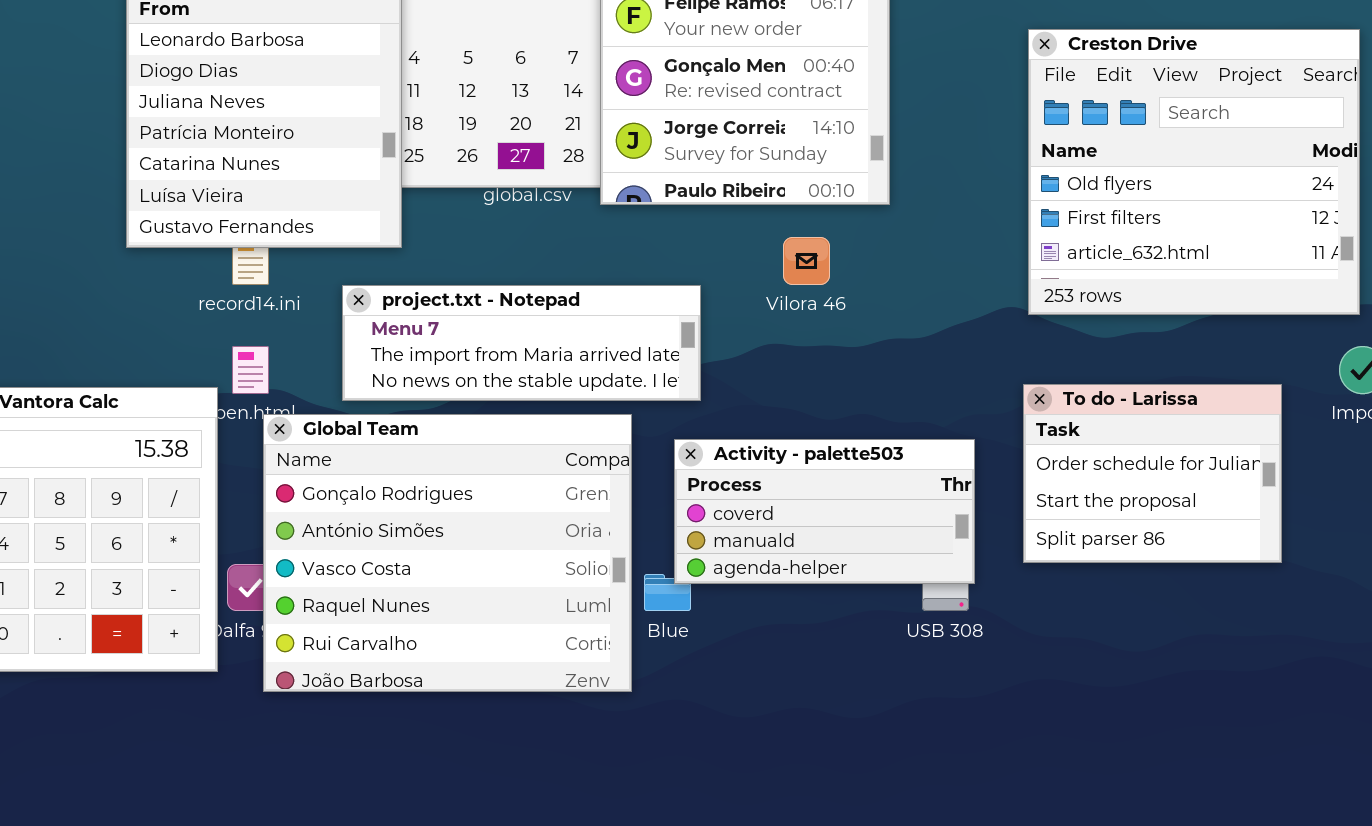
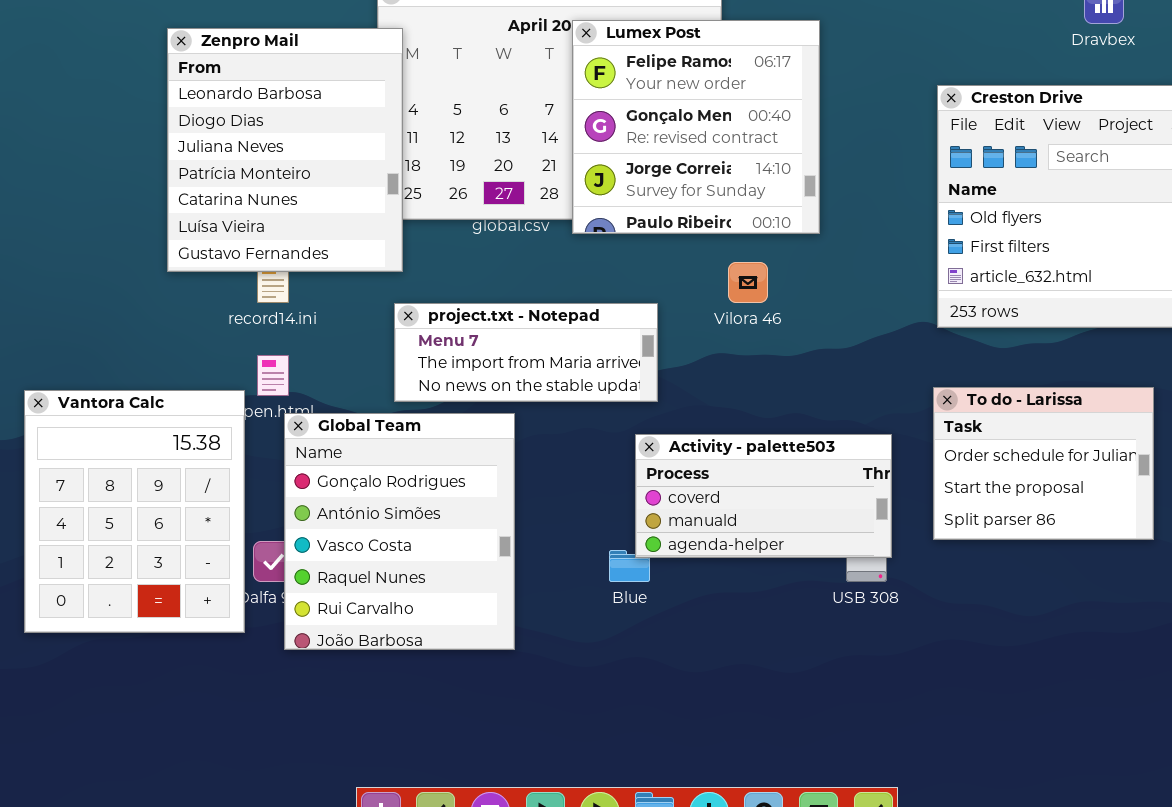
project.txt - Notepad: [342,285,701,401] -> [394,303,658,402], resized
Global Team: [263,414,632,692] -> [284,413,515,650], resized

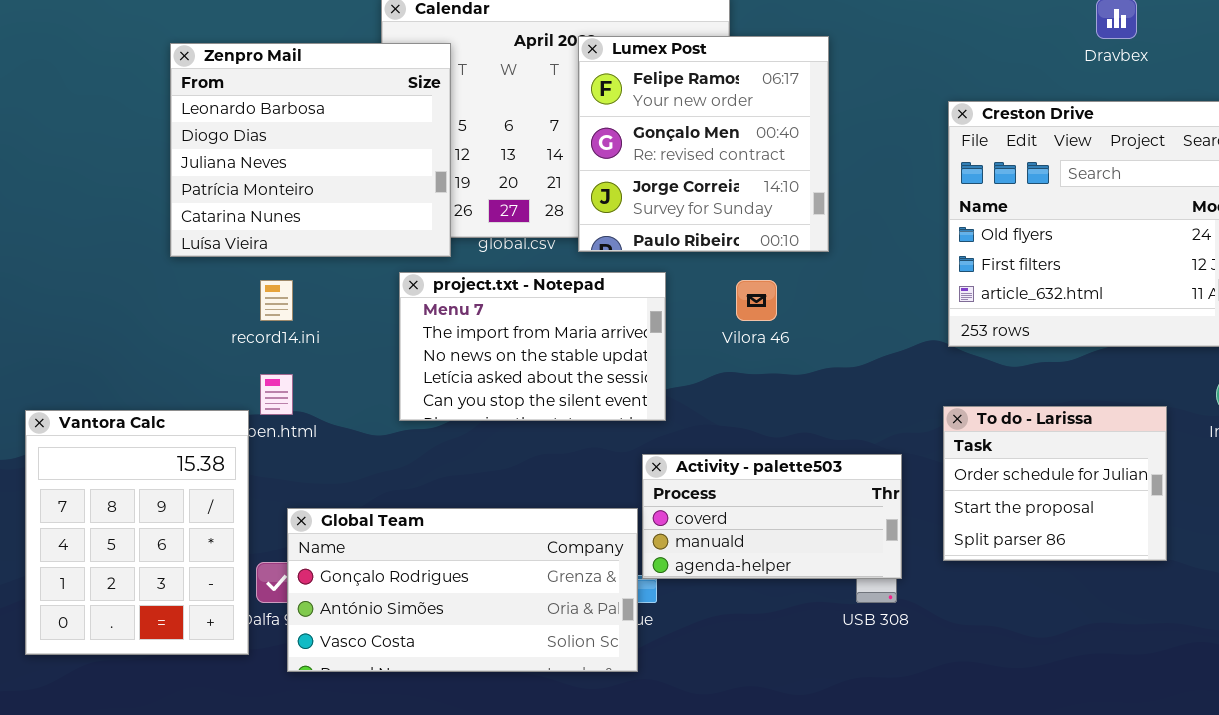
Zenpro Mail: [167,28,403,272] -> [170,43,451,257], resized
project.txt - Notepad: [394,303,658,402] -> [399,272,666,421], resized
Global Team: [284,413,515,650] -> [287,508,638,672], resized

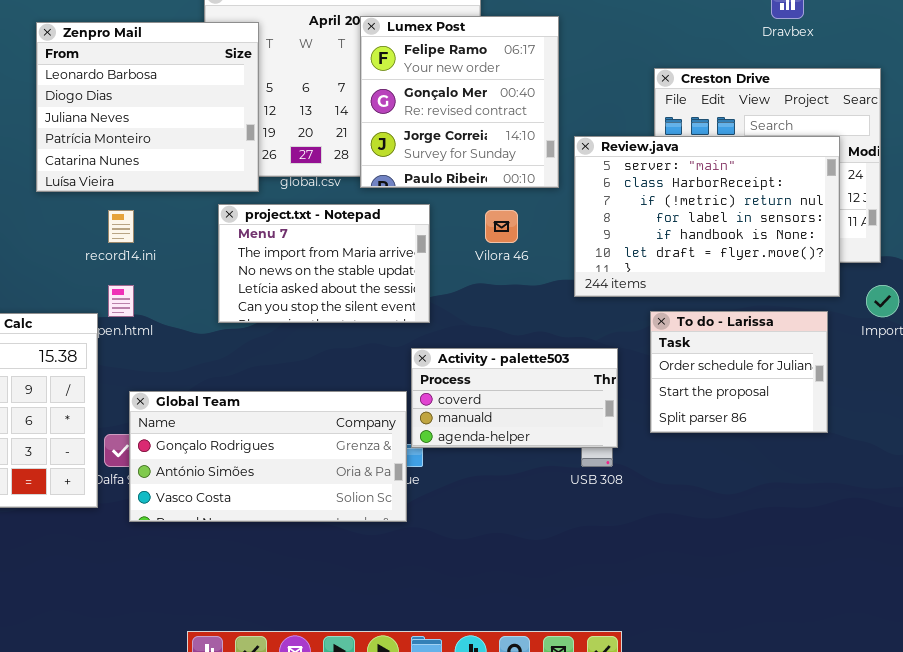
Review.java: none -> [574,136,840,297], opened

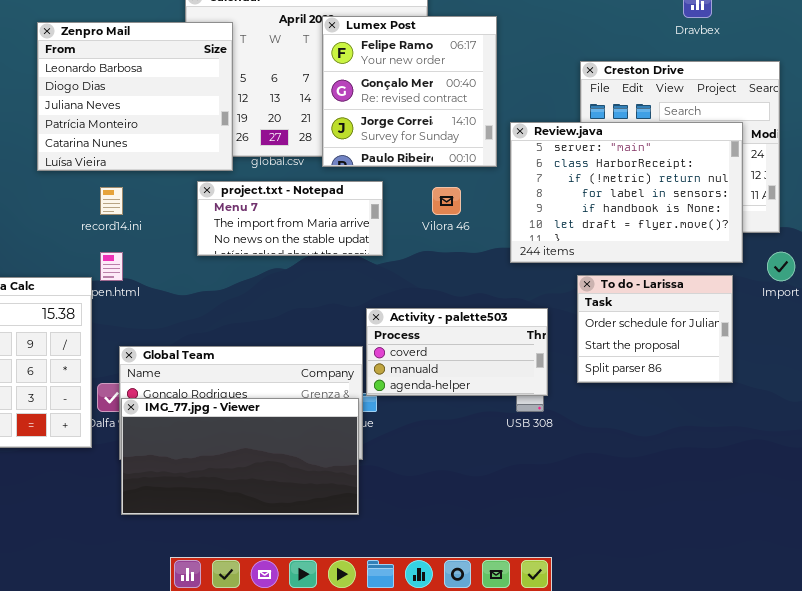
project.txt - Notepad: [218,204,430,323] -> [197,181,383,256], resized
IMG_77.jpg - Viewer: none -> [121,398,359,515], opened

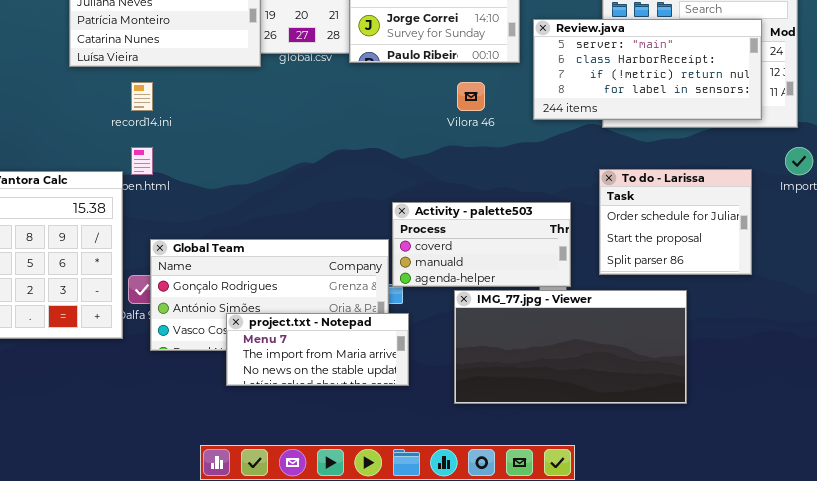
Review.java: [510,122,743,263] -> [533,19,762,120], resized
project.txt - Notepad: [197,181,383,256] -> [226,313,409,386], moved
IMG_77.jpg - Viewer: [121,398,359,515] -> [454,290,687,404], moved

